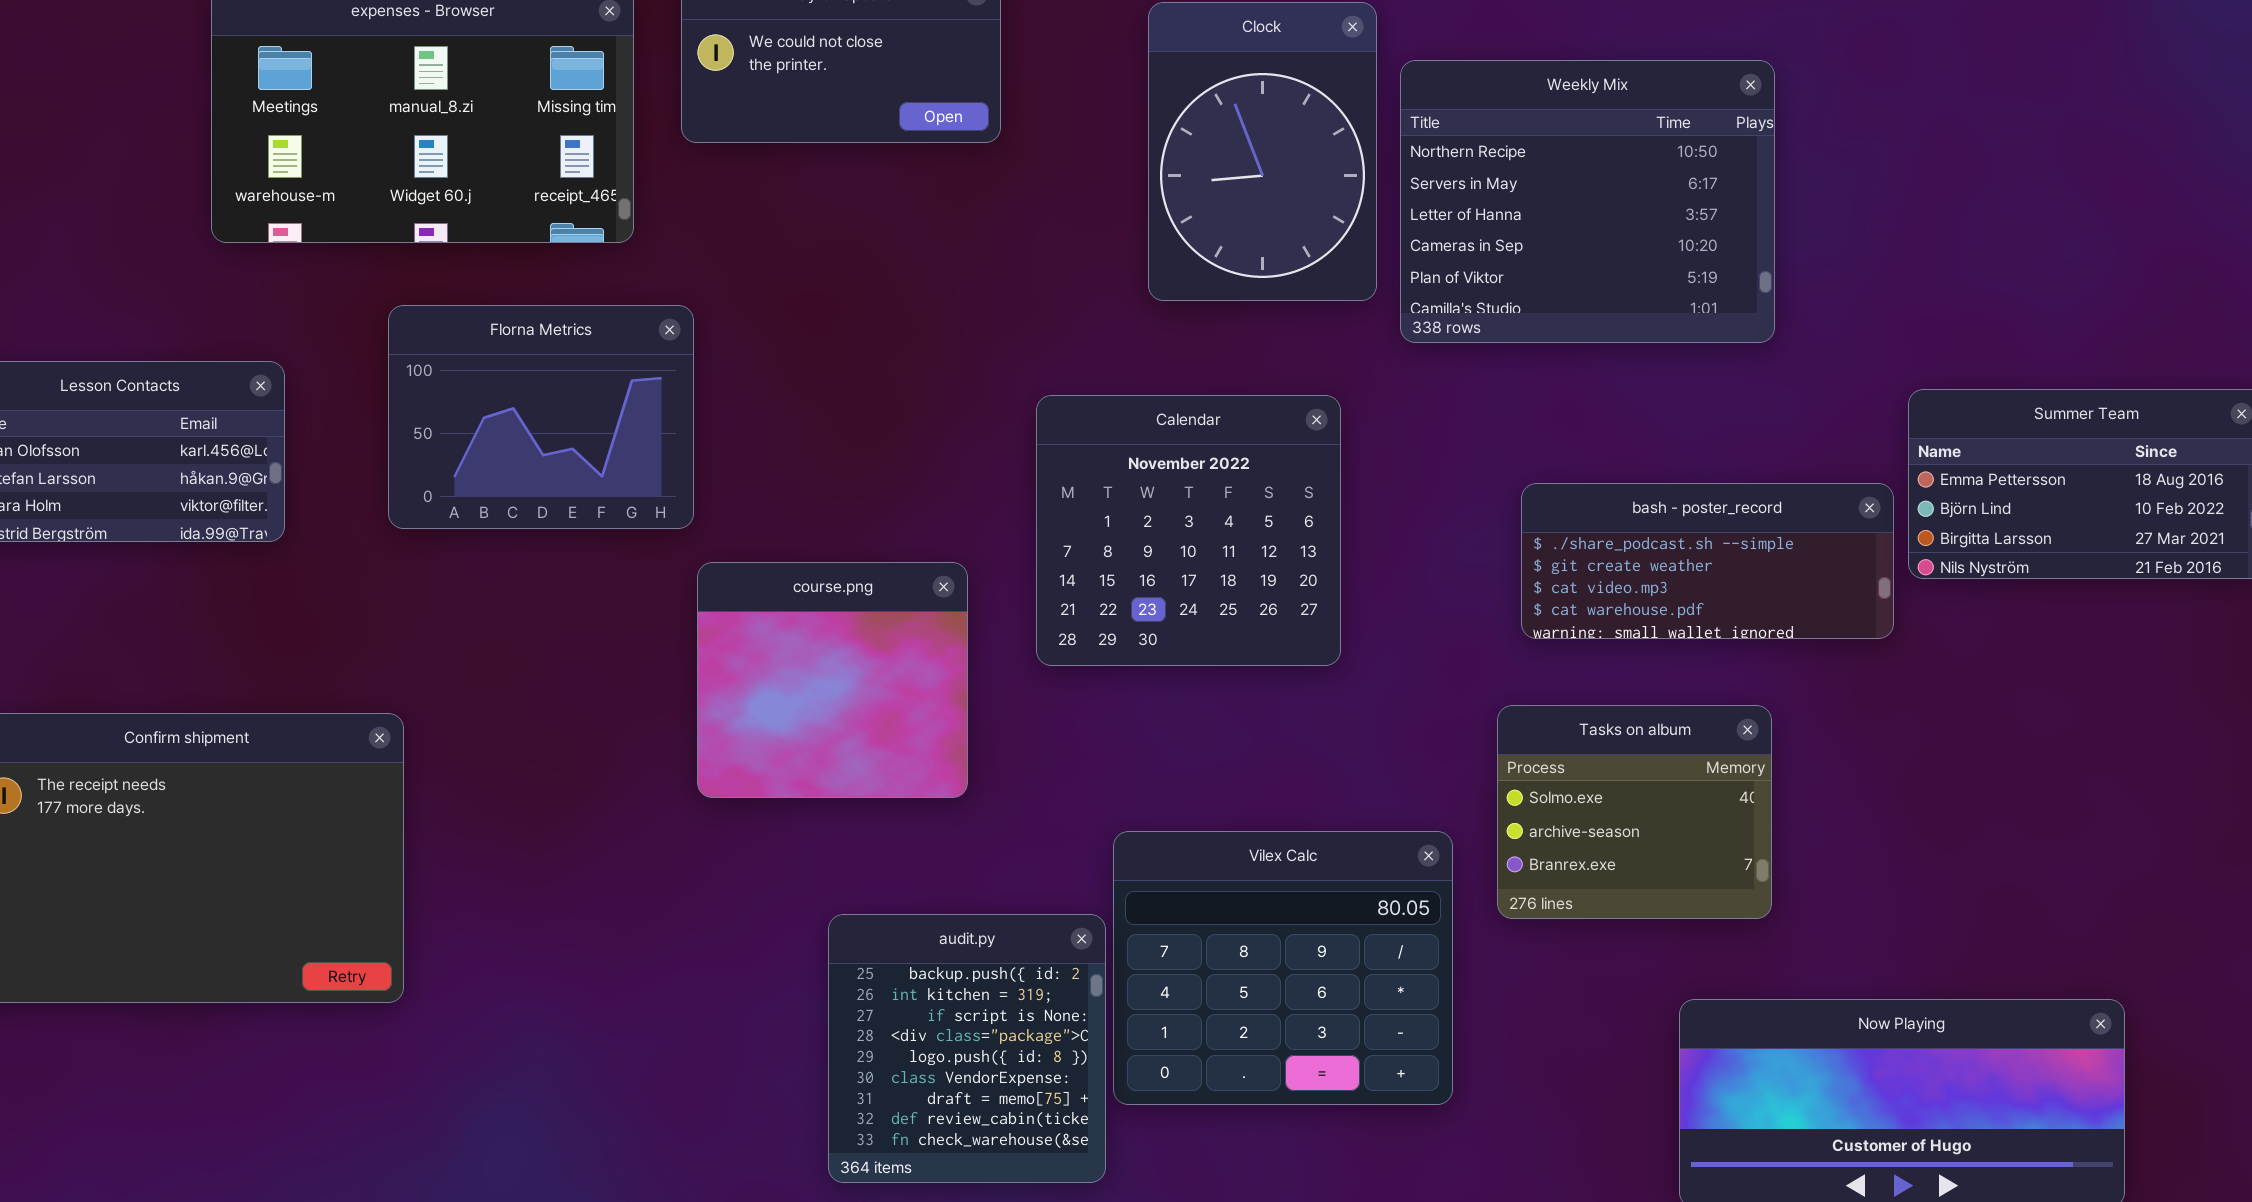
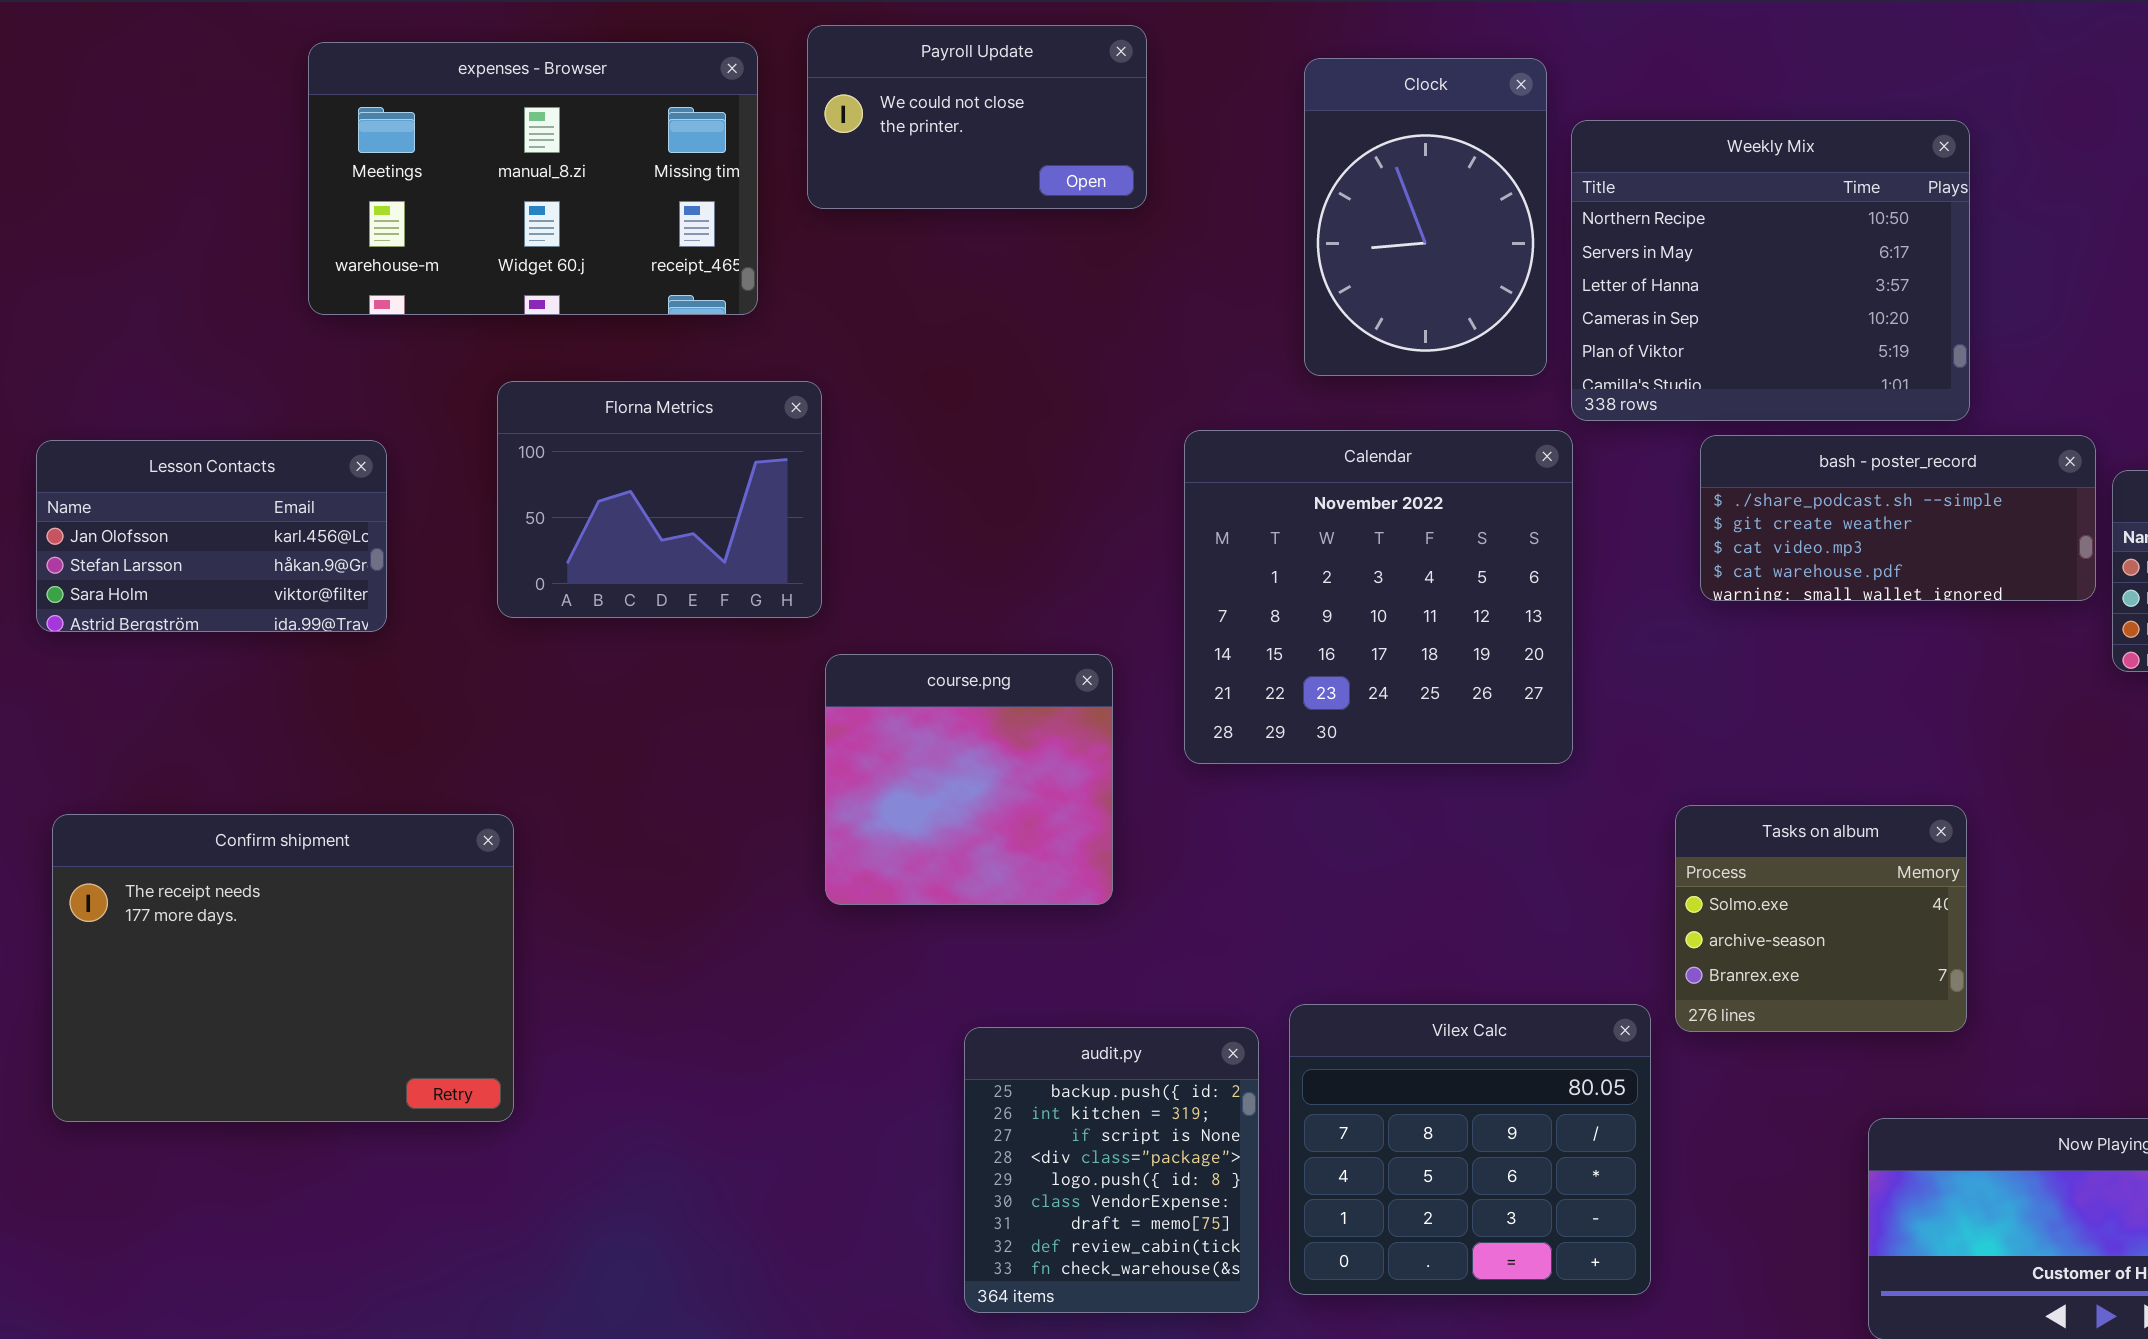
Calendar: [1036,395,1341,666] -> [1184,430,1573,764], resized
bash - poster_record: [1521,483,1894,639] -> [1700,435,2096,601], moved
Vilex Calc: [1113,831,1453,1105] -> [1289,1004,1651,1295], moved

